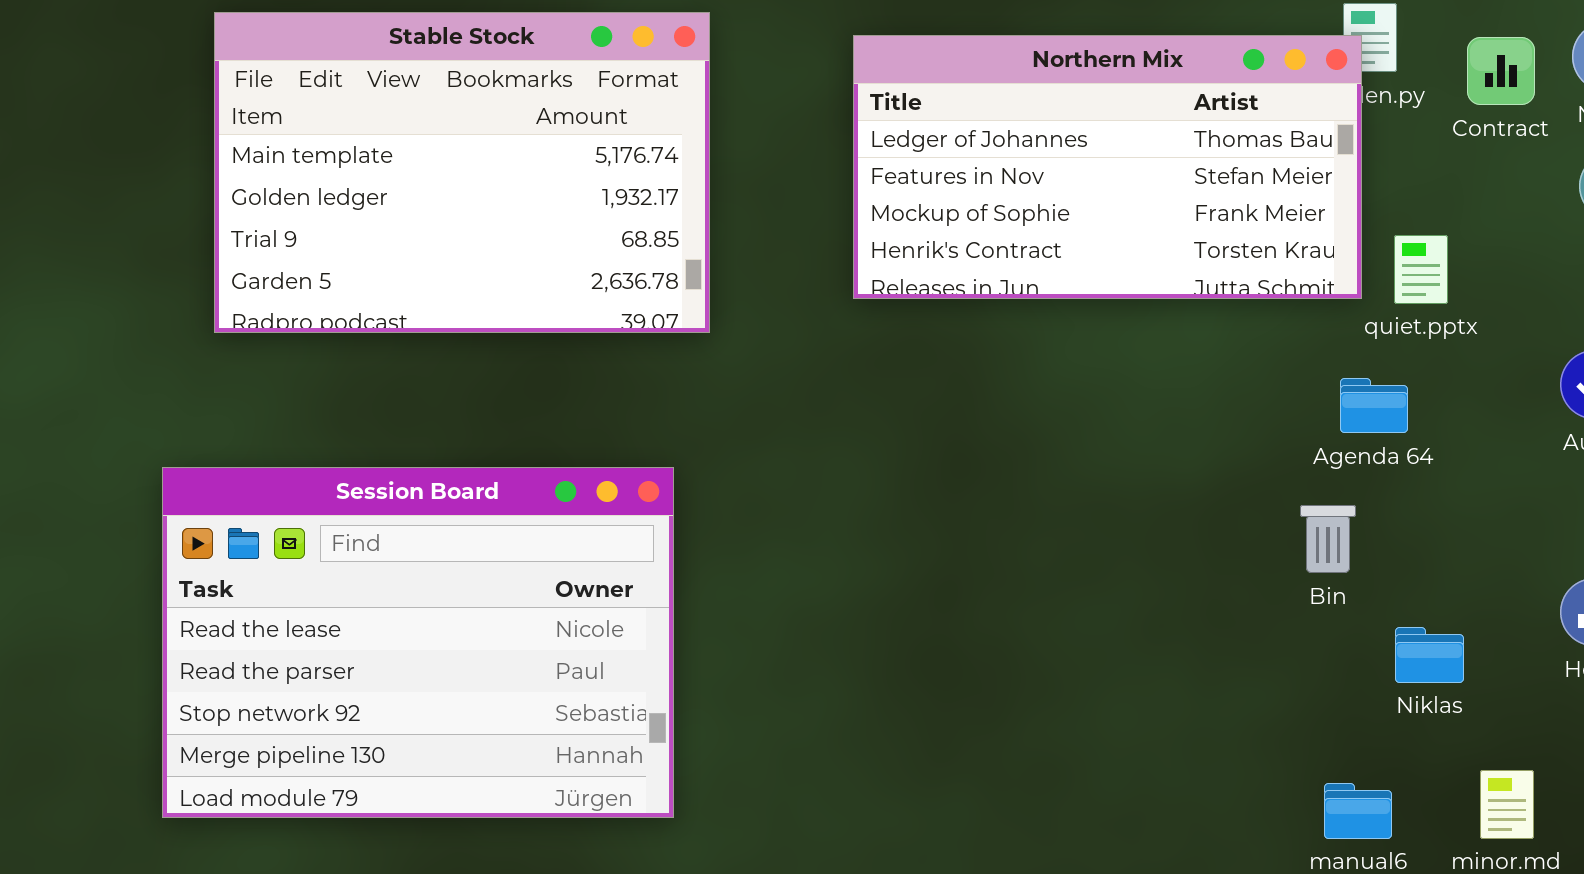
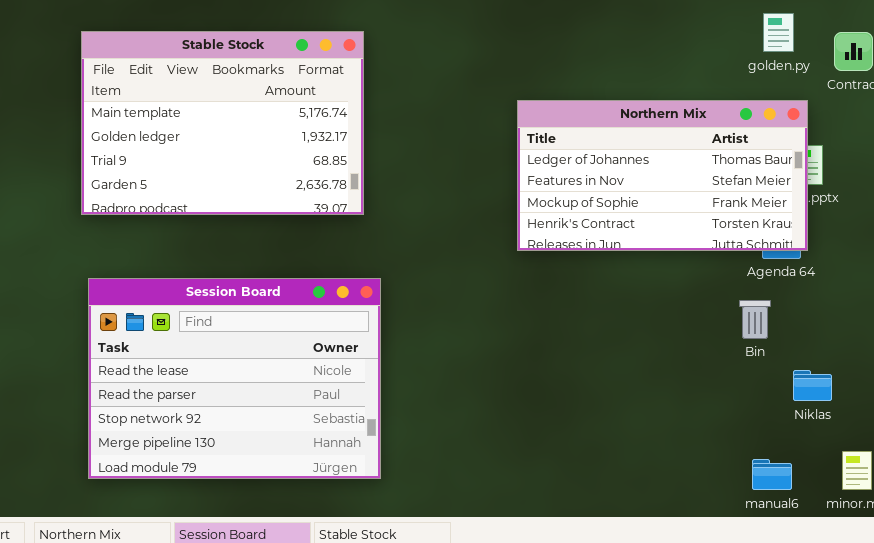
Stable Stock: [214,12,710,333] -> [81,31,364,215], moved
Northern Mix: [853,35,1362,299] -> [517,100,808,251], moved

